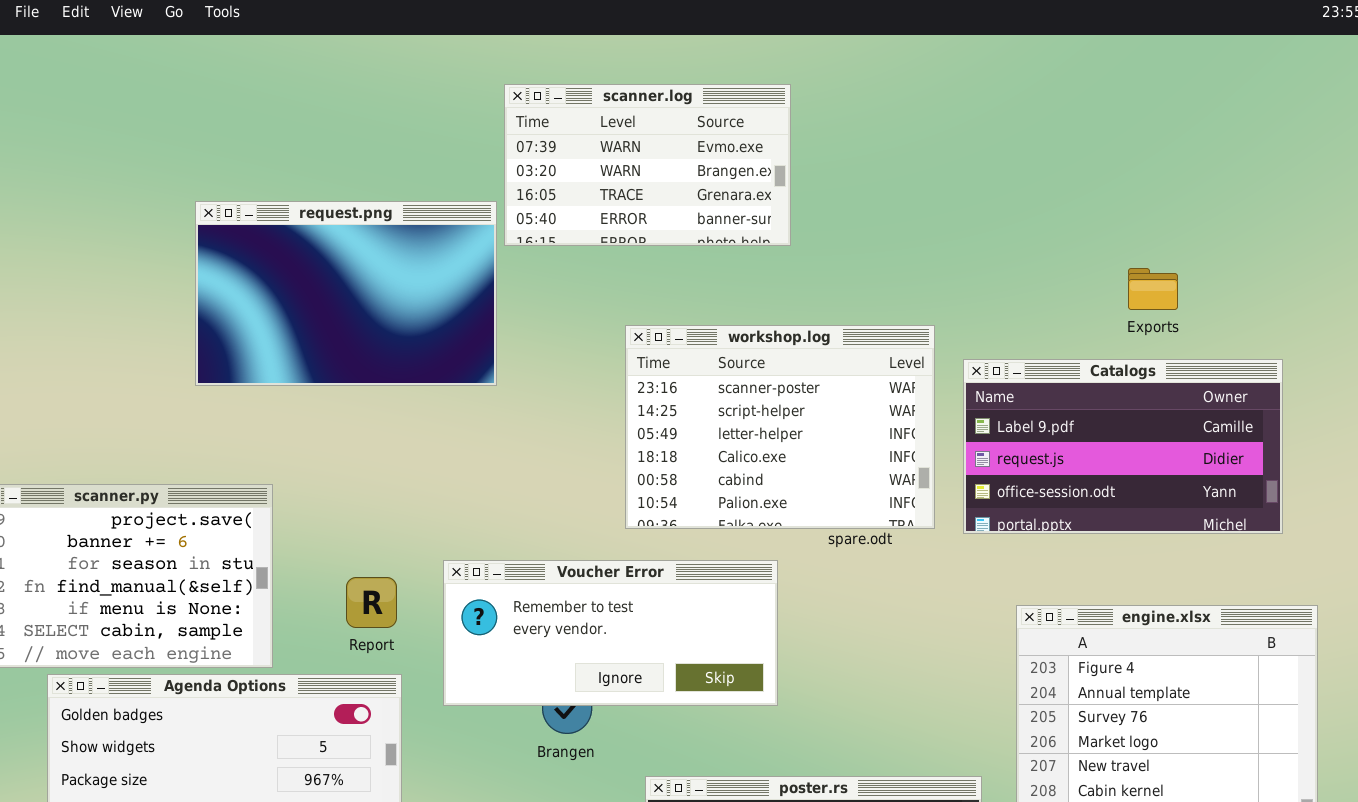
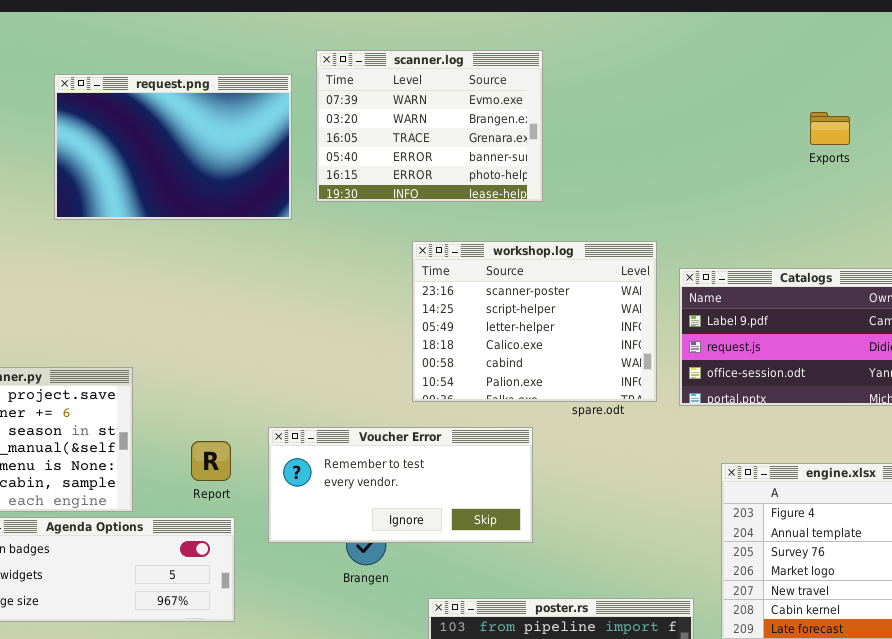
scanner.log: [504,84,791,246] -> [316,50,543,202], resized
request.png: [195,201,497,386] -> [54,74,292,220], moved
Exports: [1128,268,1178,310] -> [810,112,850,145], moved

